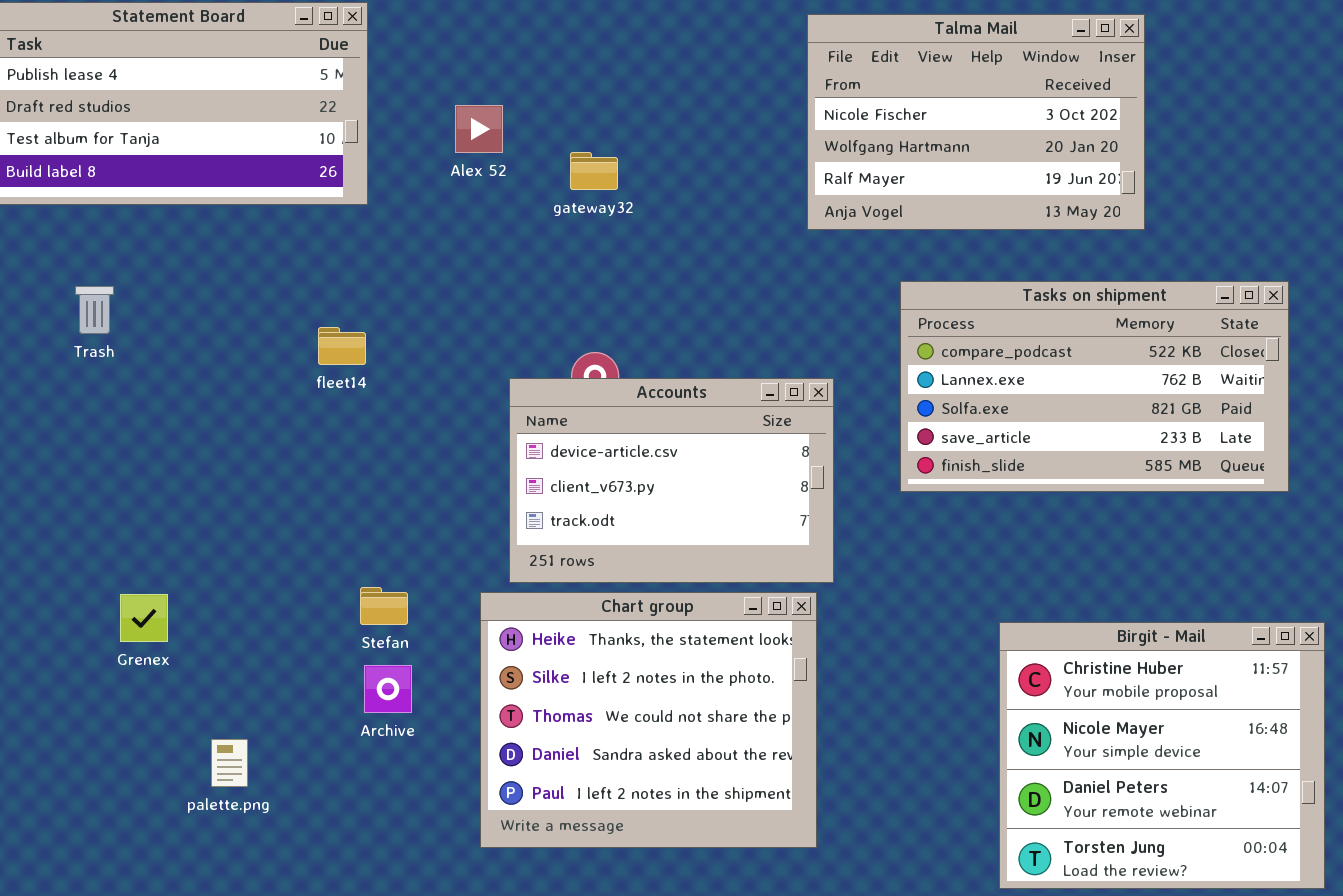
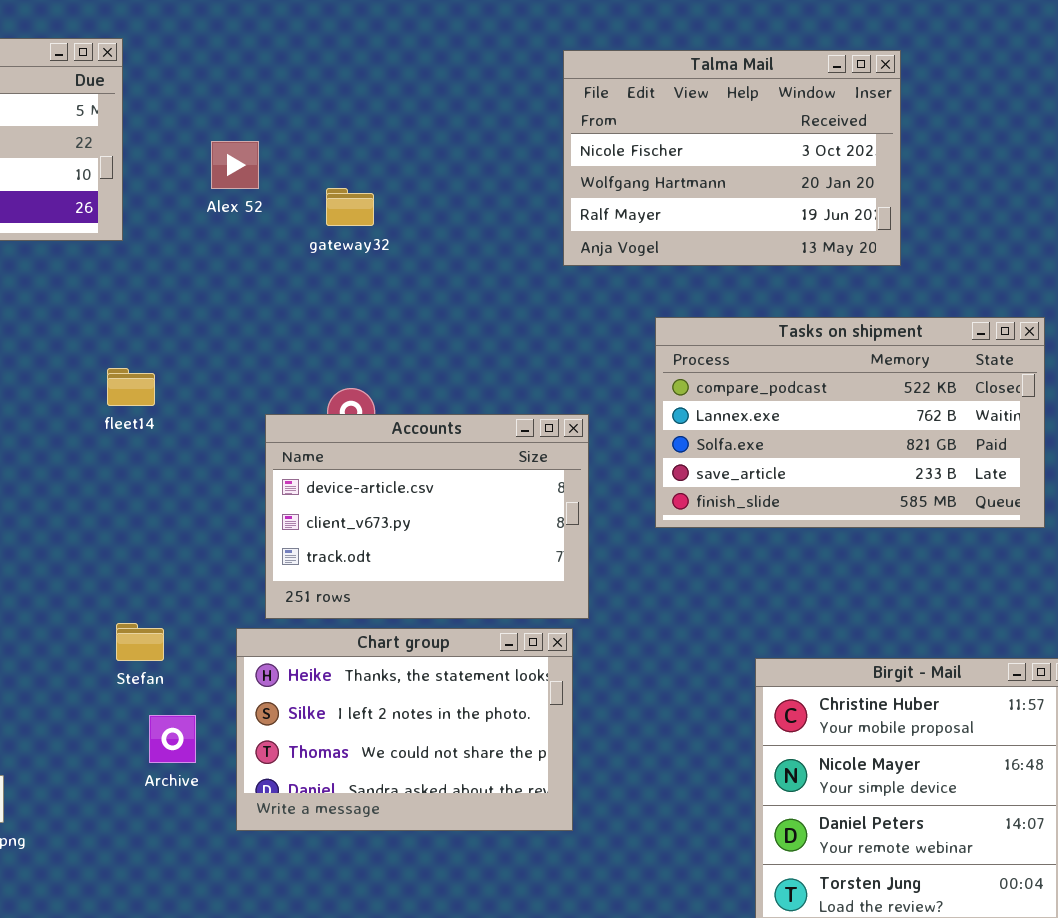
fleet14: [318,327,366,365] -> [107,368,155,406], moved
Chart group: [480,592,817,848] -> [236,628,573,831], resized
Archive: [364,665,412,713] -> [149,715,196,763], moved

